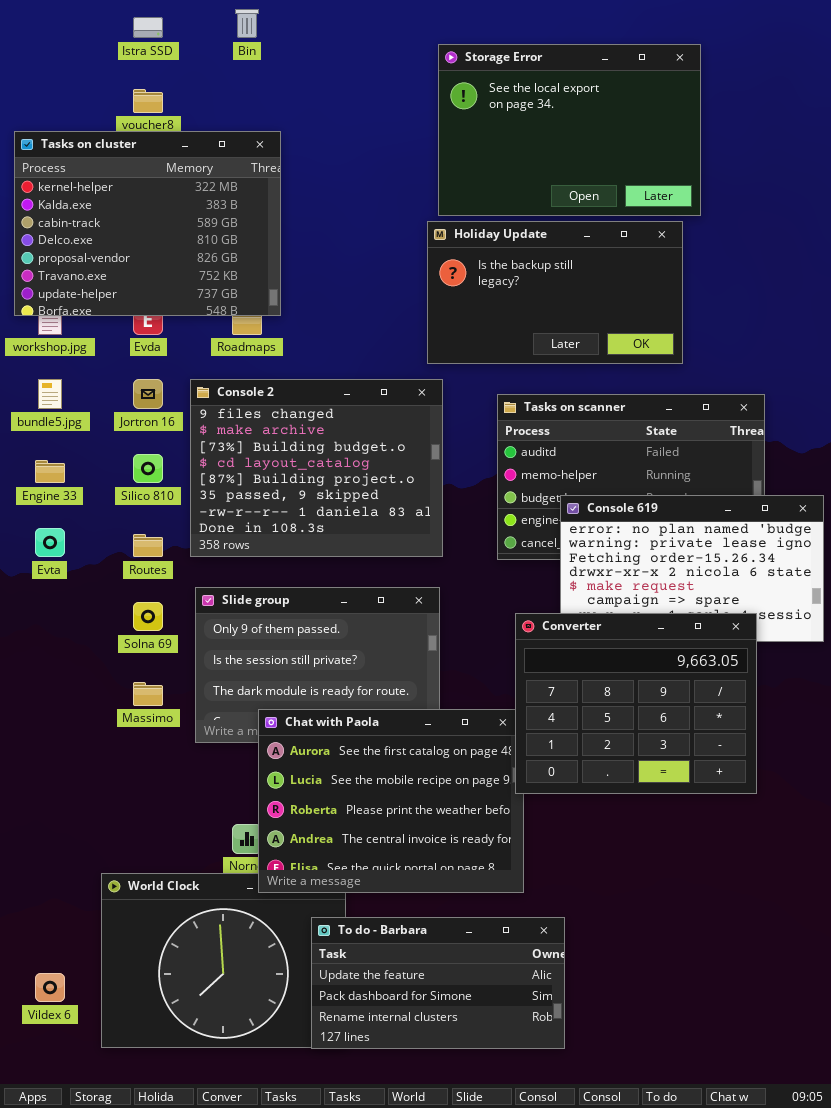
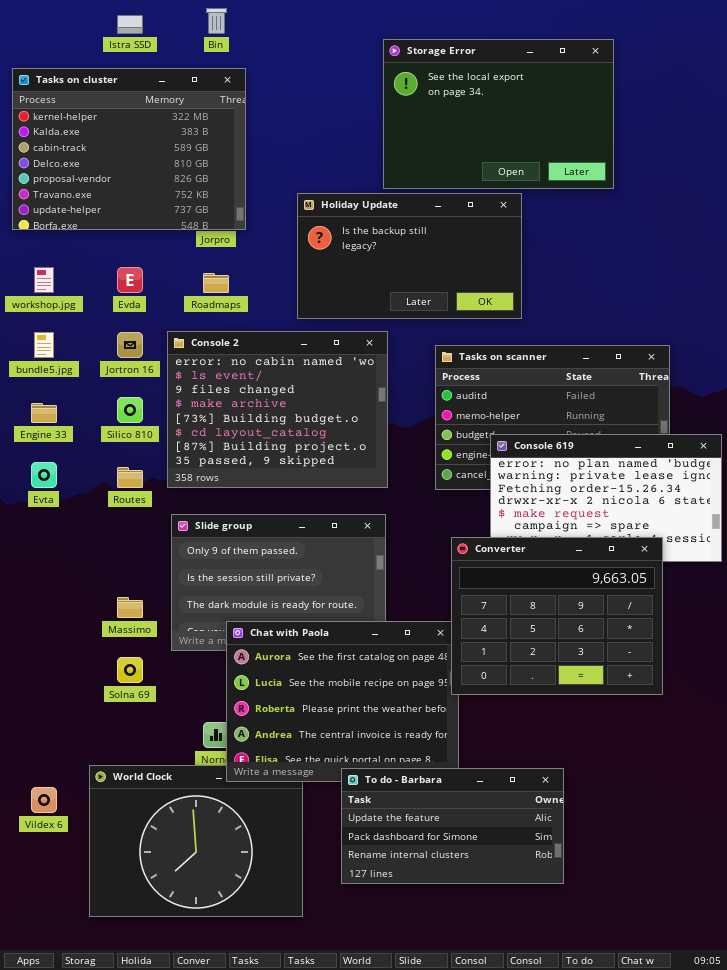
Tasks on cluster: [14,131,281,316] -> [12,68,246,230], moved
Holiday Update: [427,221,683,364] -> [297,193,522,319], moved
Console 2: [190,379,443,557] -> [167,331,388,488], scrolled up 2 rows
Solna 69: [133,602,163,631] -> [117,657,143,683], moved
To do - Barbara: [311,917,565,1049] -> [341,768,564,884], moved
Vildex 6: [35,973,65,1002] -> [31,787,57,813], moved

